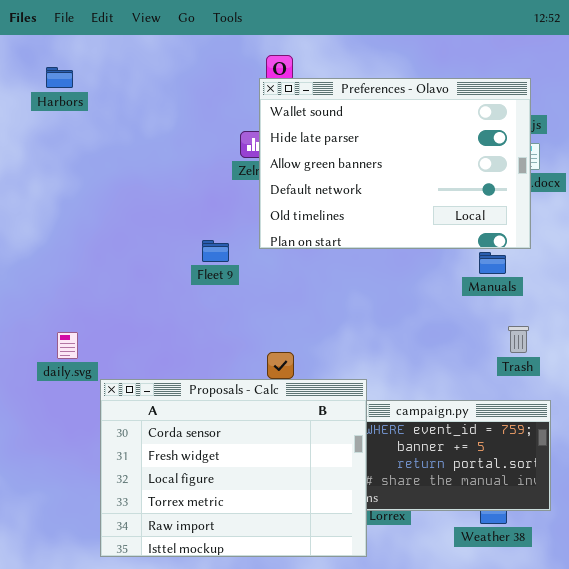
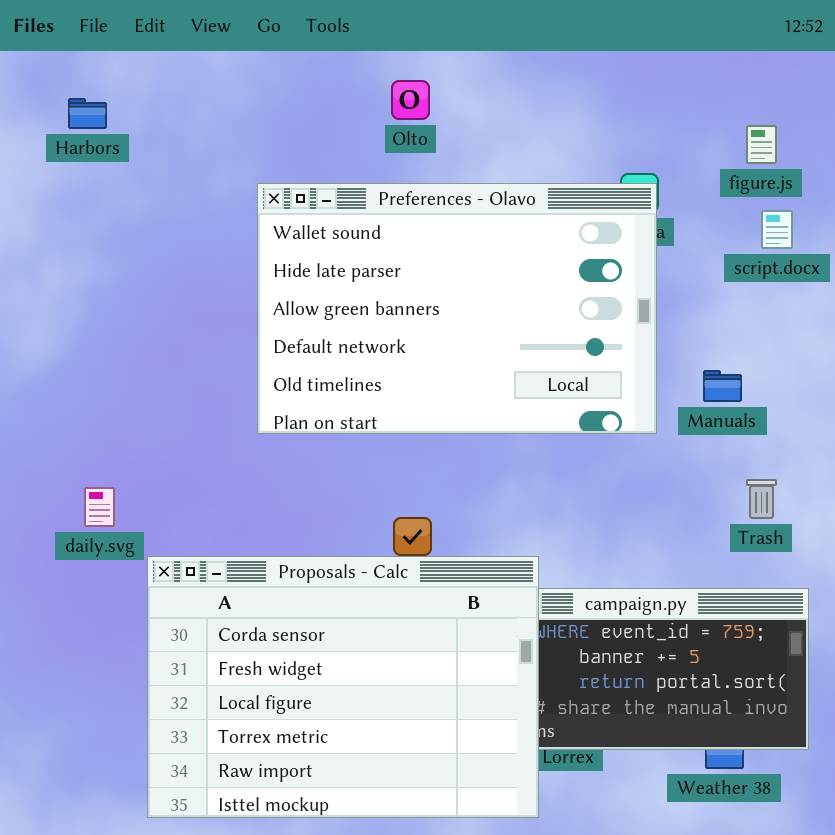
Preferences - Olavo: [259,78,531,249] -> [257,183,657,434], moved

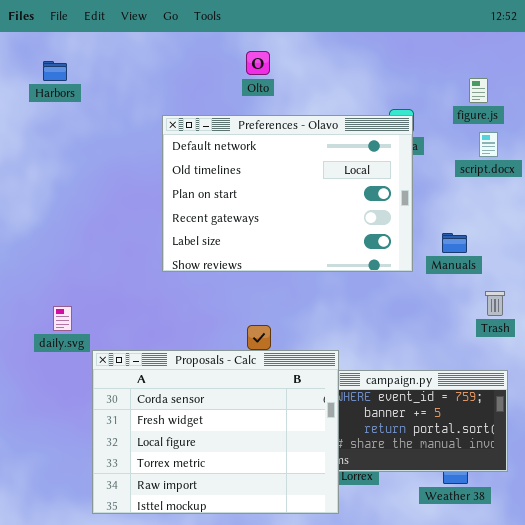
Preferences - Olavo: [257,183,657,434] -> [162,115,413,272], scrolled down 3 rows
Trash: [746,479,777,519] -> [485,291,505,316], moved

